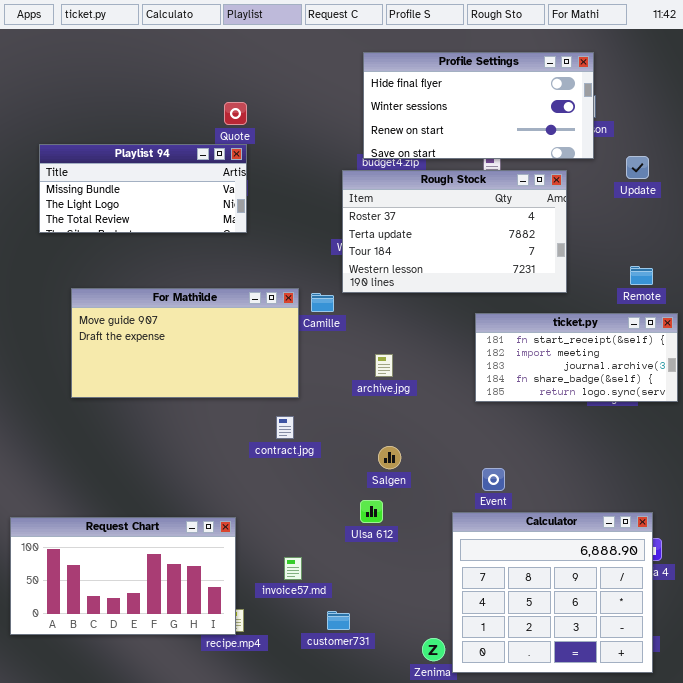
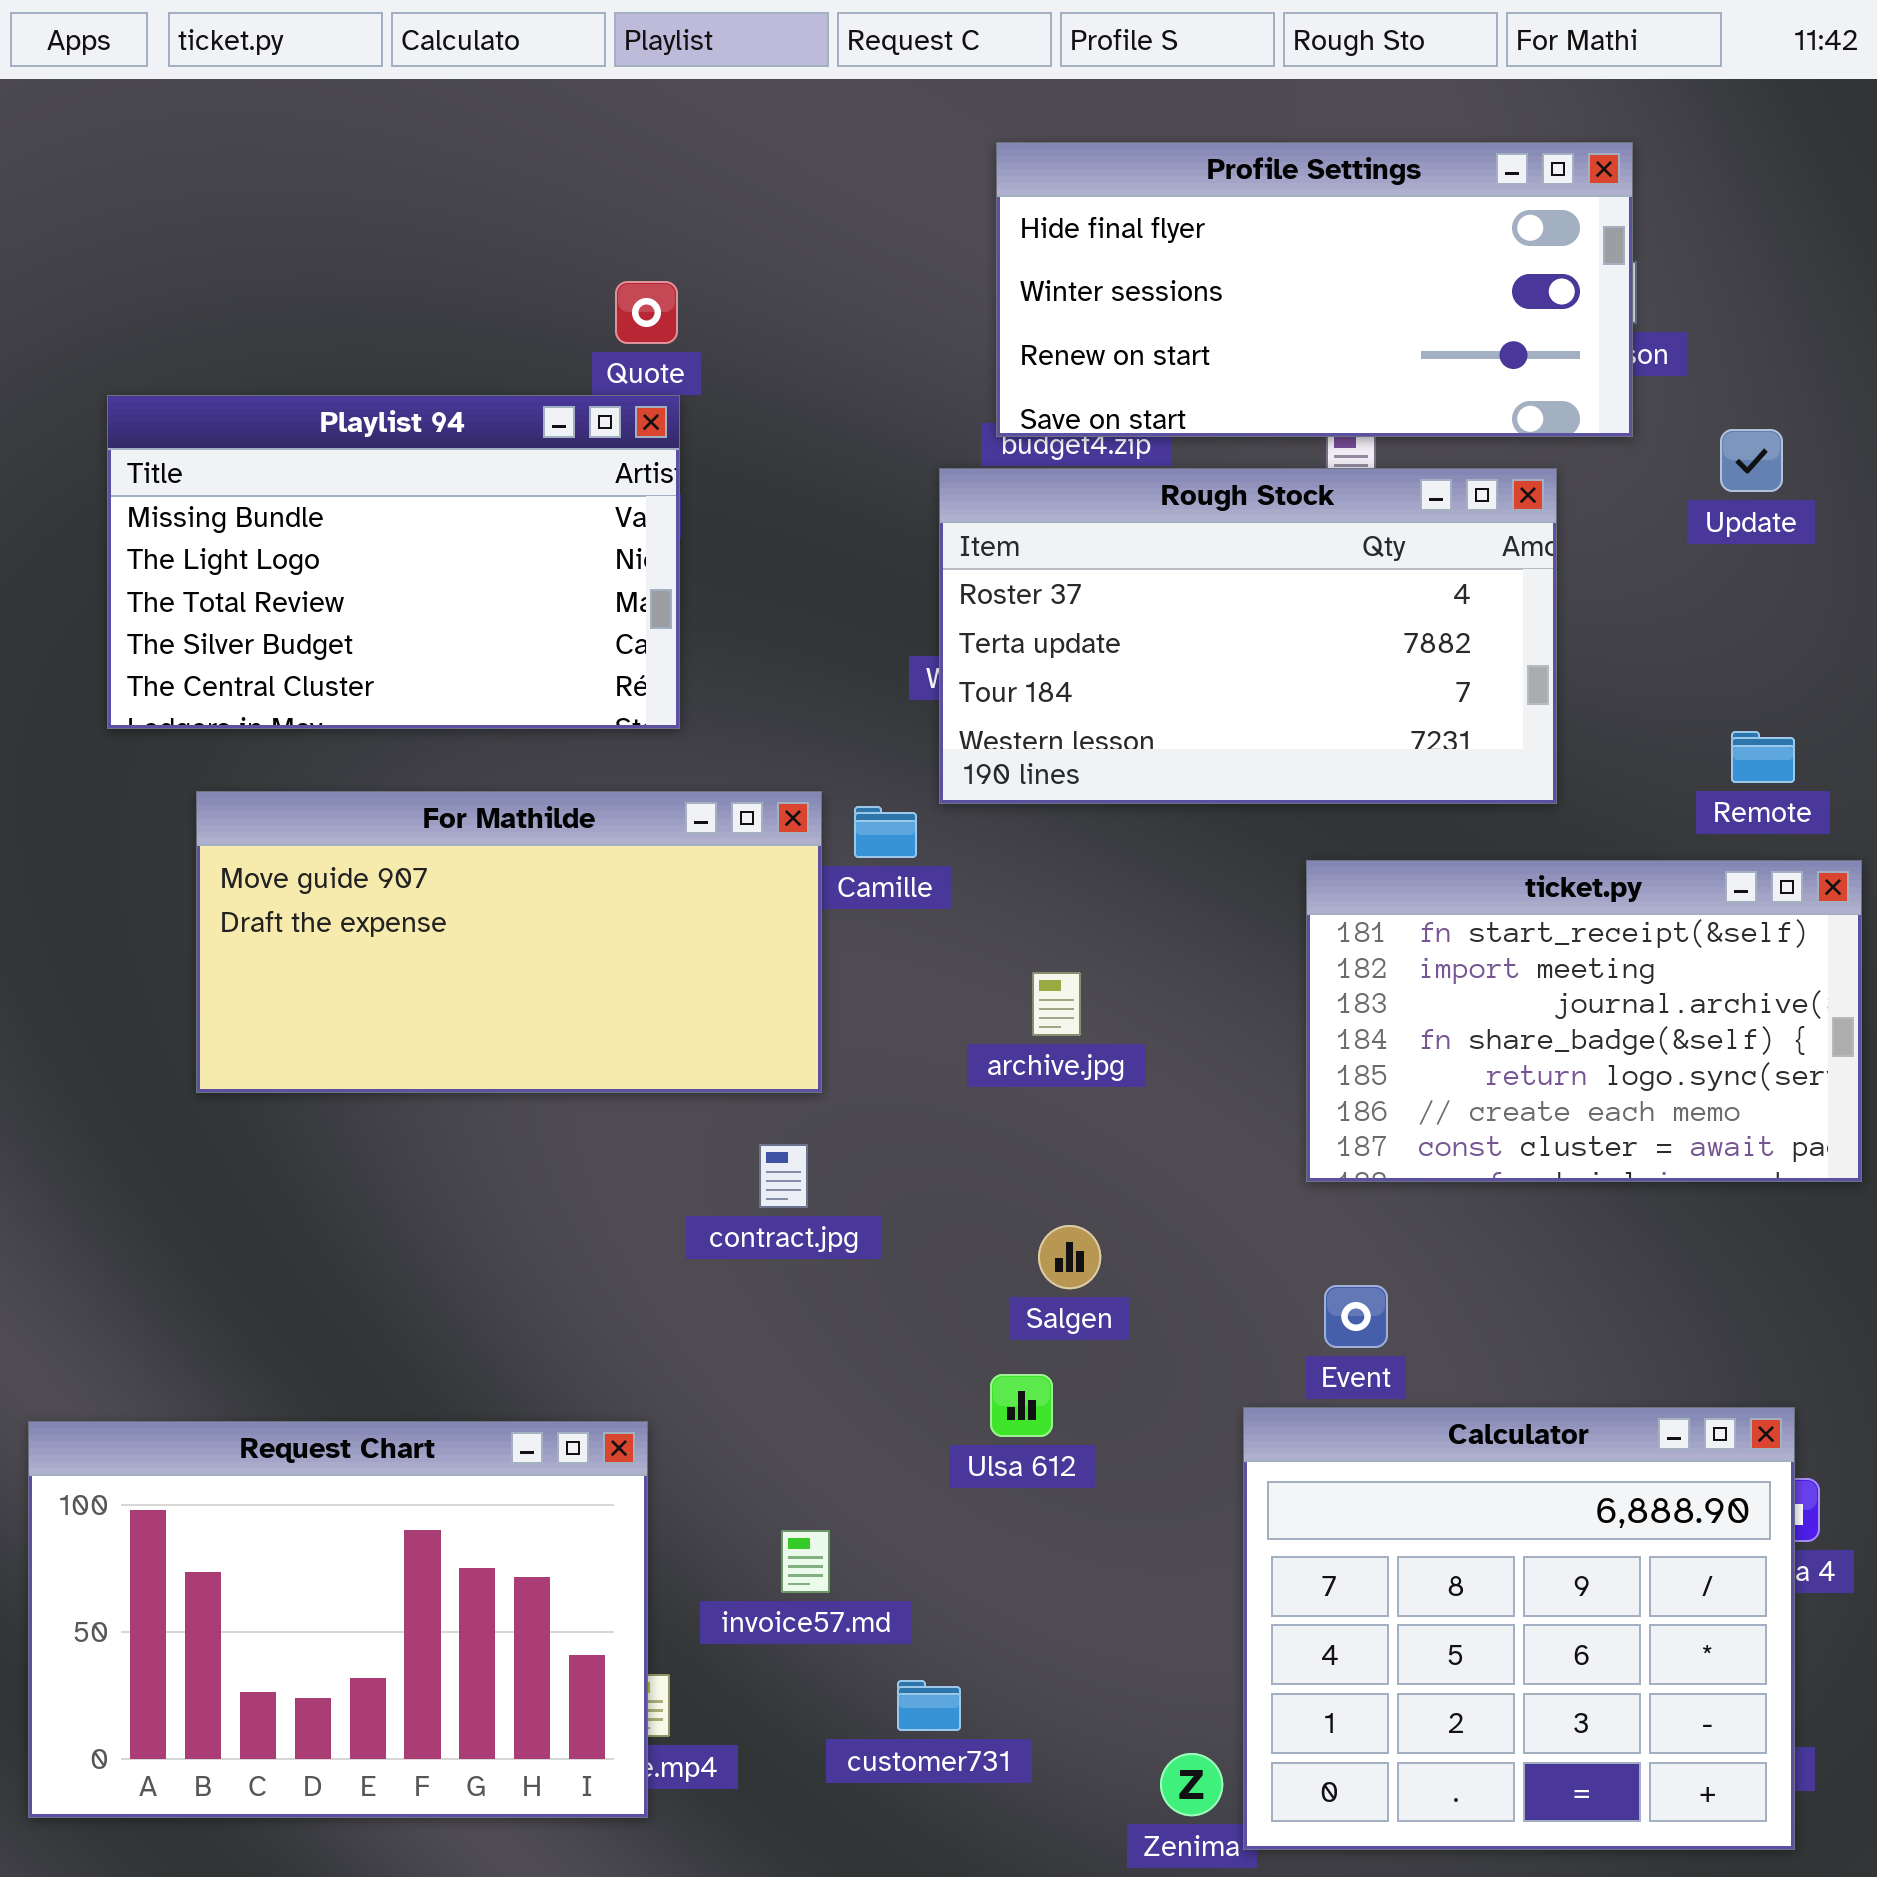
Playlist 94: [39,144,247,233] -> [107,395,680,729], resized
ticket.py: [475,313,678,402] -> [1306,860,1862,1182], resized
Request Chart: [10,517,236,635] -> [28,1421,648,1818], resized

